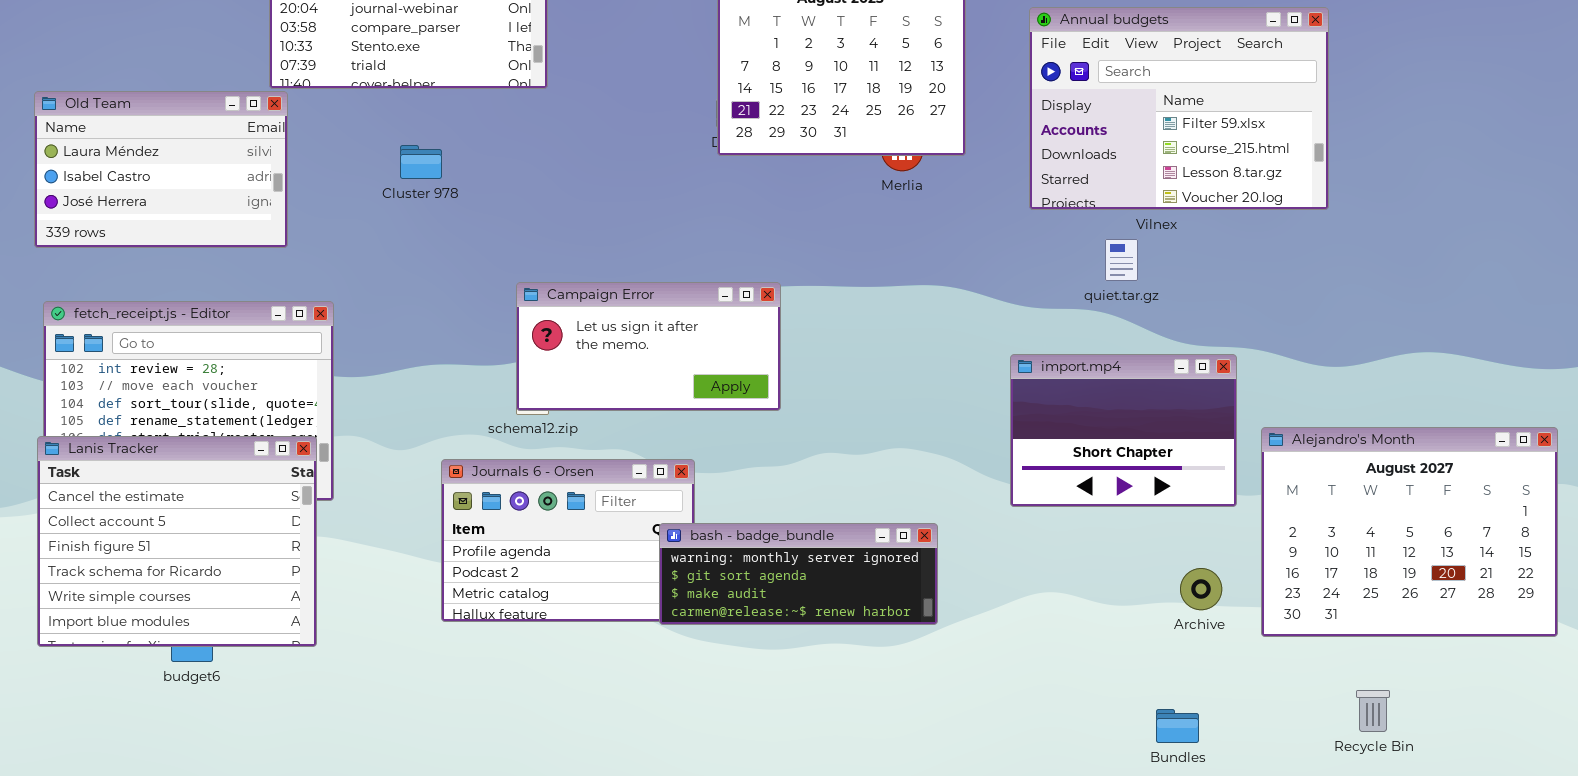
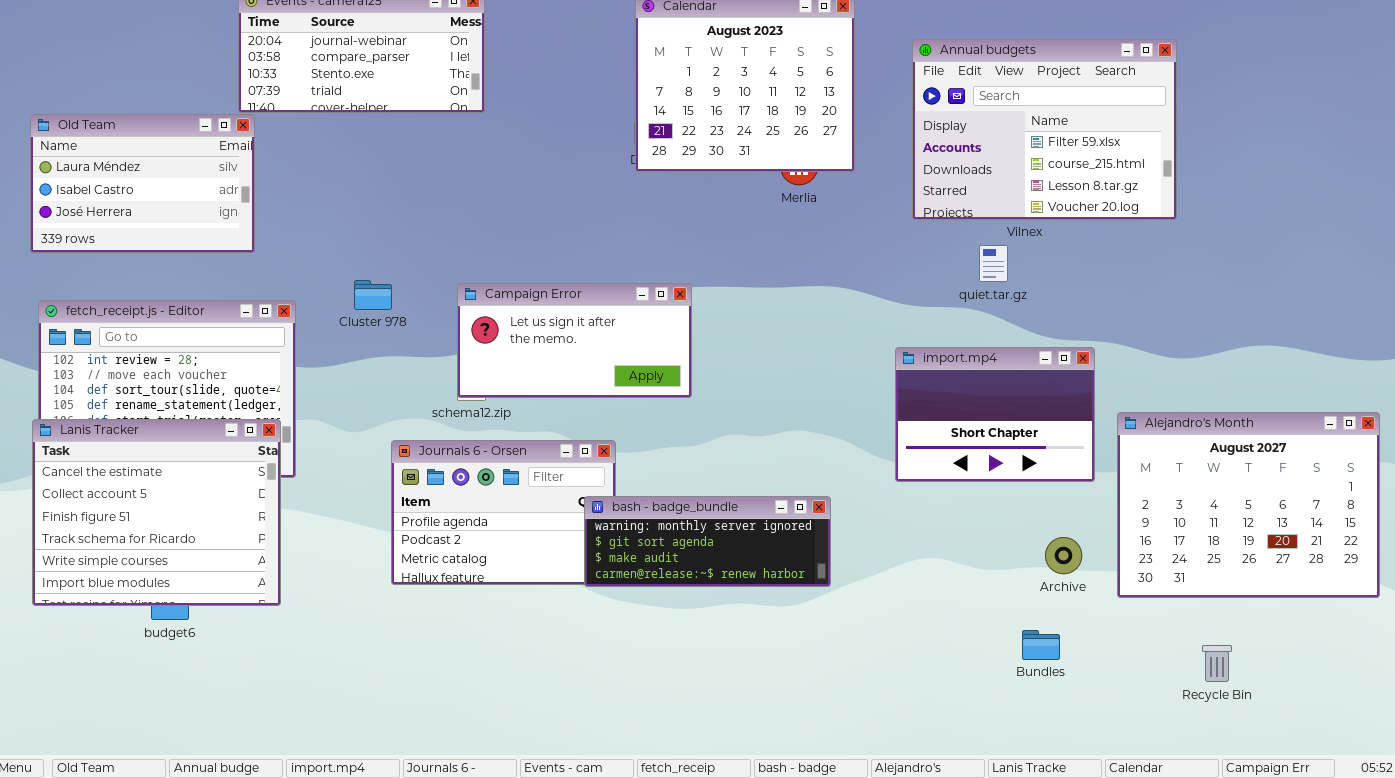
Cluster 978: [400,145,442,179] -> [354,280,392,310], moved
Bundles: [1156,709,1199,743] -> [1022,630,1060,660], moved

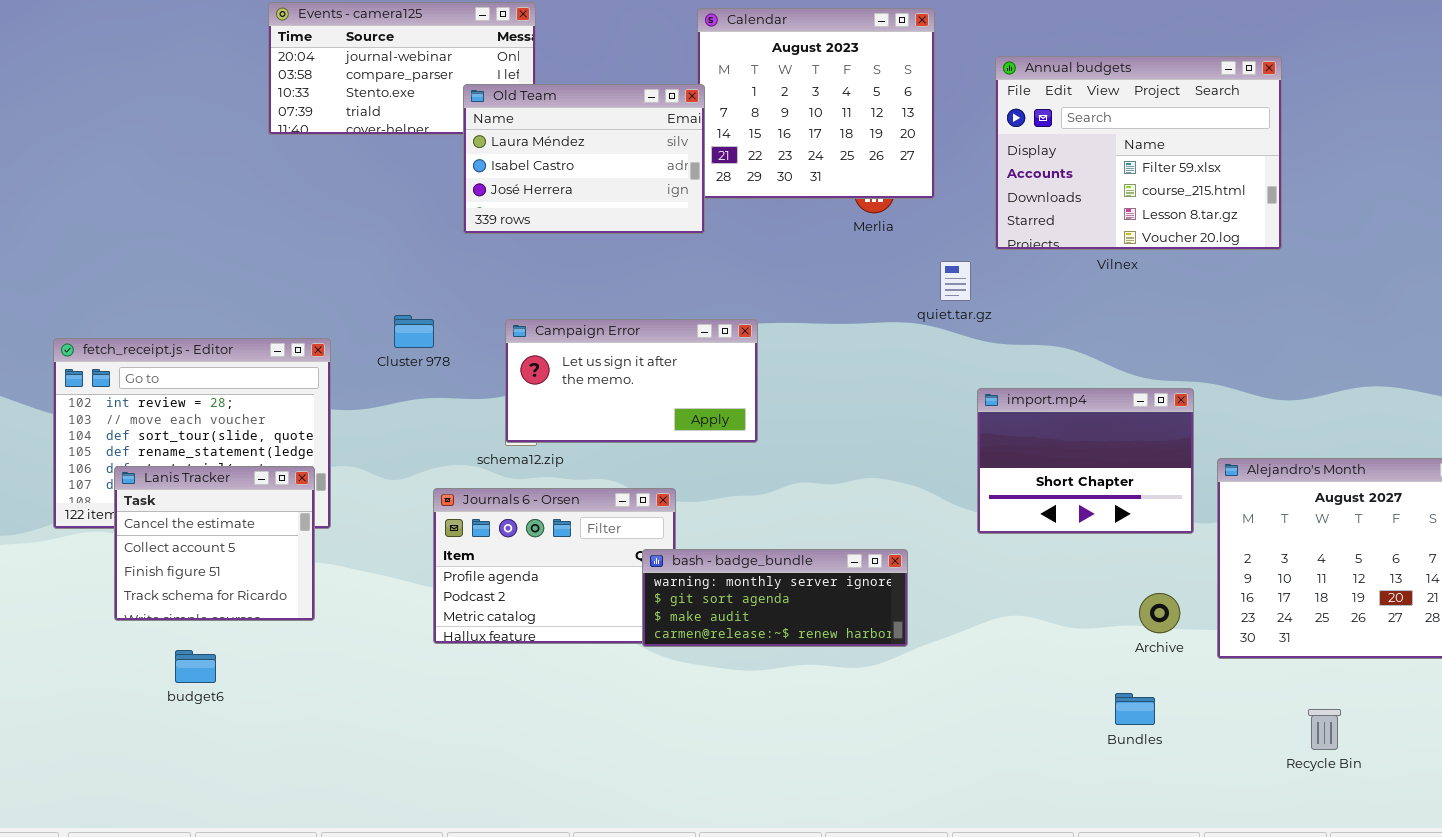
Old Team: [30,114,255,253] -> [463,84,705,234], moved
quiet.tar.gz: [979,245,1008,282] -> [940,261,971,301], moved
Lanis Tracker: [32,419,281,606] -> [114,466,315,621], resized

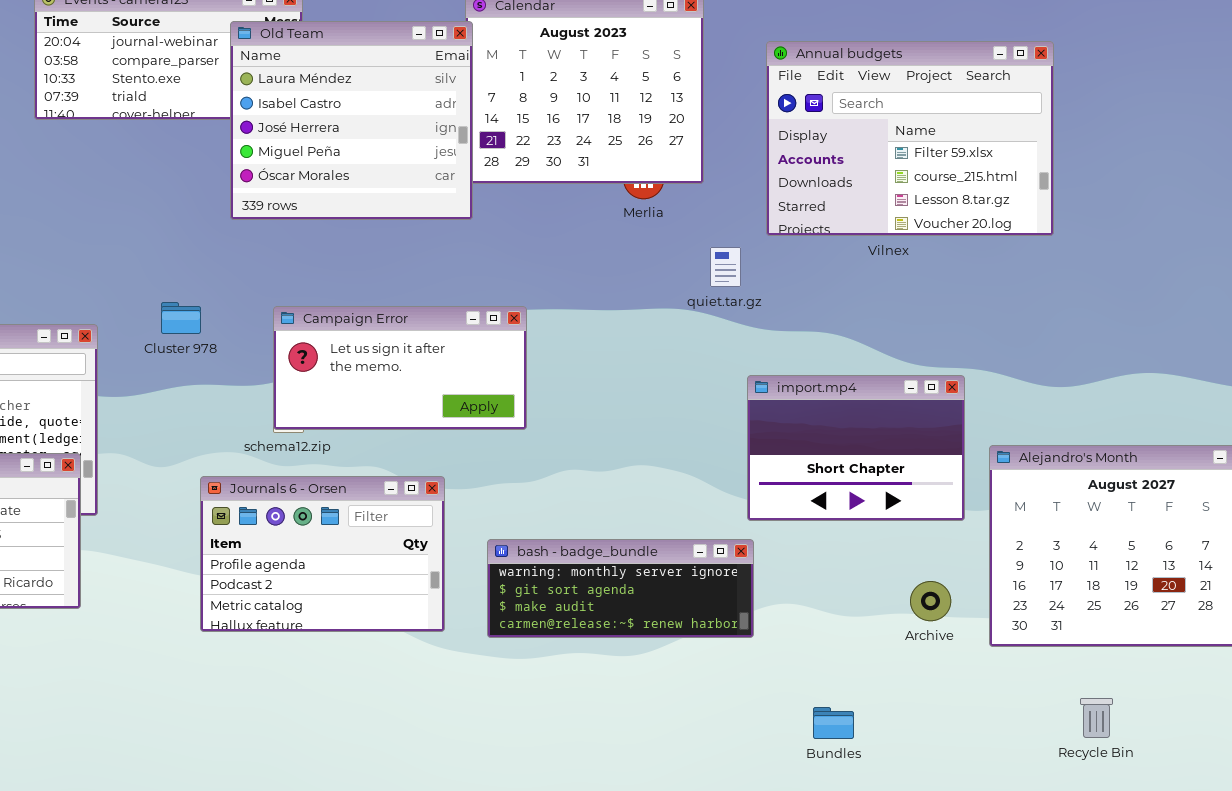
Old Team: [463,84,705,234] -> [230,21,473,220], resized
bash - badge_bundle: [642,549,908,647] -> [487,539,754,638], moved
Bundles: [1115,693,1155,725] -> [813,707,854,739], moved

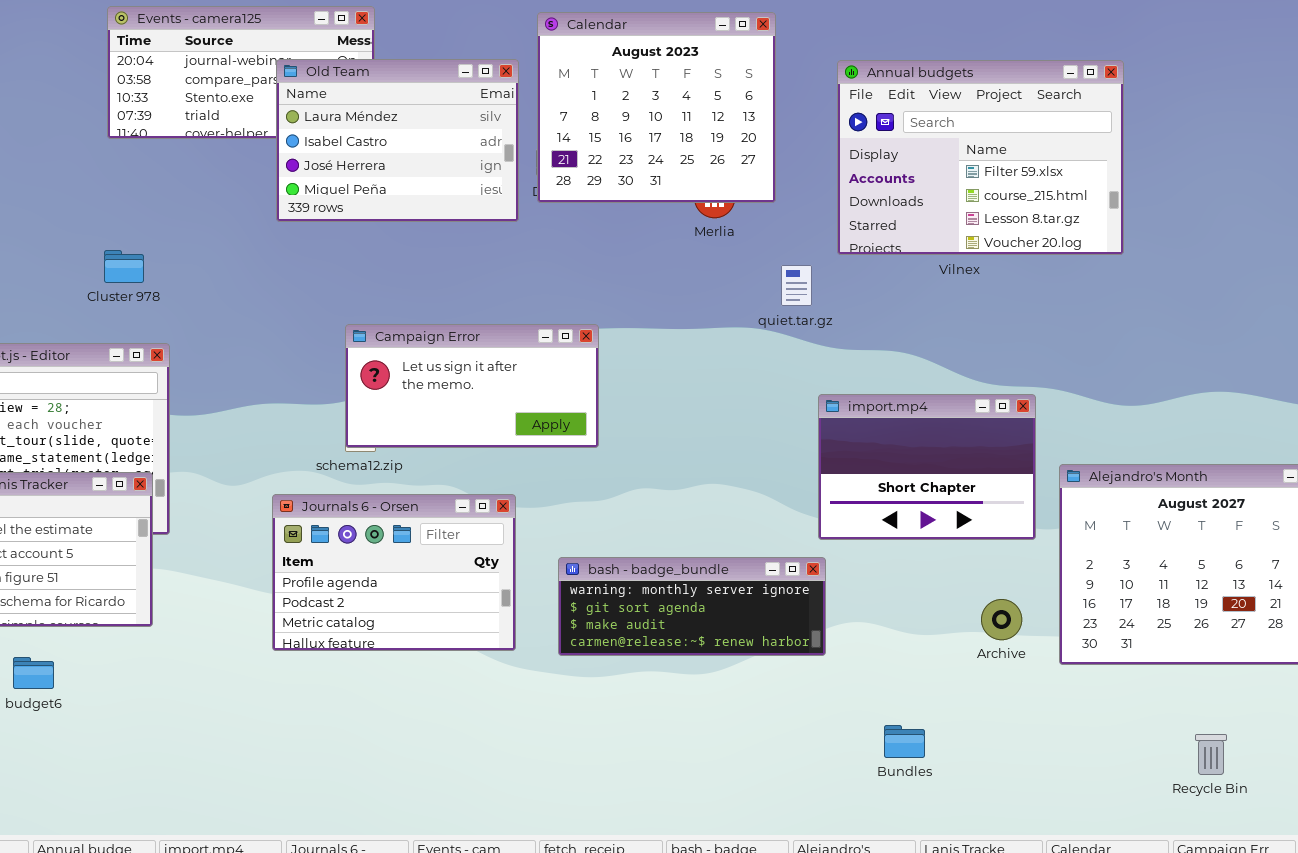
Old Team: [230,21,473,220] -> [276,59,519,222], moved, resized
Cluster 978: [161,302,201,334] -> [104,250,144,283], moved
Recycle Bin: [1080,698,1113,738] -> [1195,734,1227,775], moved

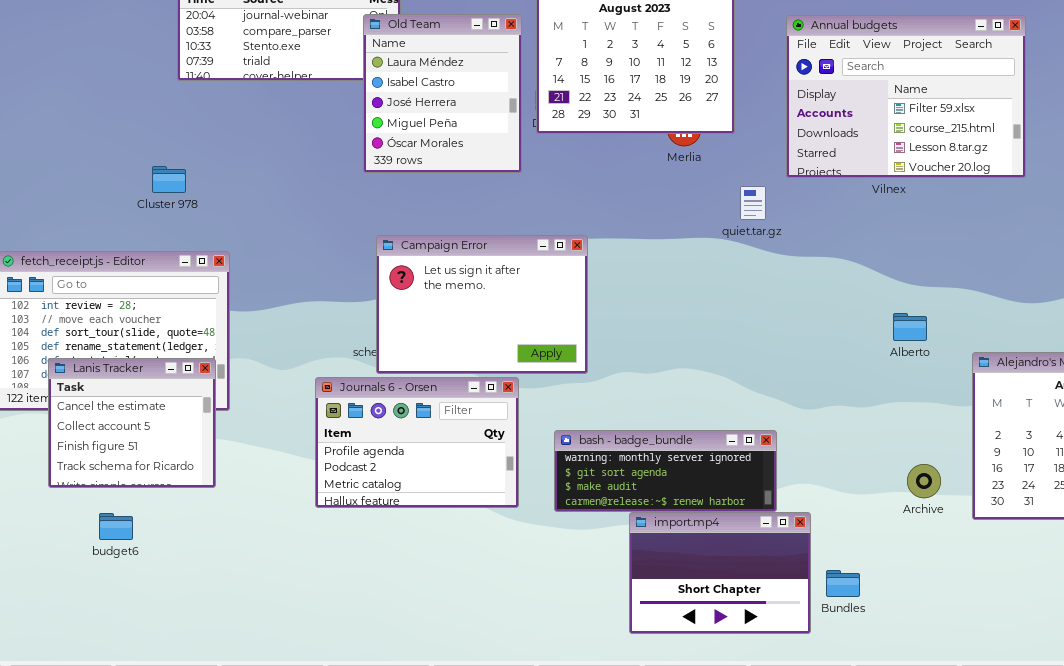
Old Team: [276,59,519,222] -> [363,14,522,173], resized
Cluster 978: [104,250,144,283] -> [152,166,186,193], moved
Campaign Error: [345,324,599,448] -> [376,235,588,374], resized
import.mp4: [818,394,1036,540] -> [629,512,811,634], moved

